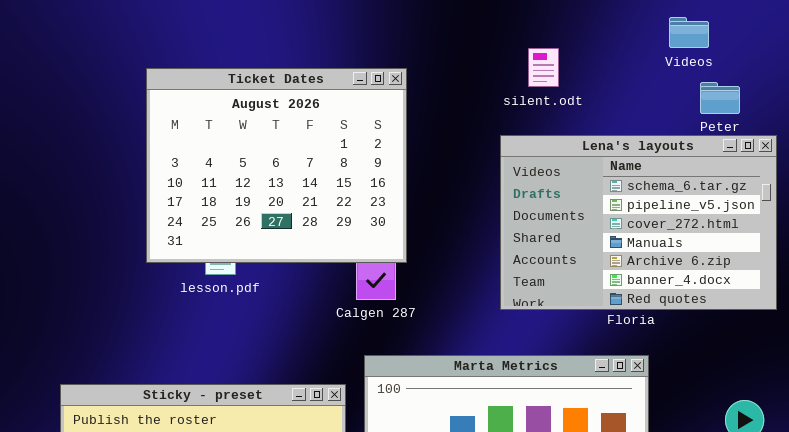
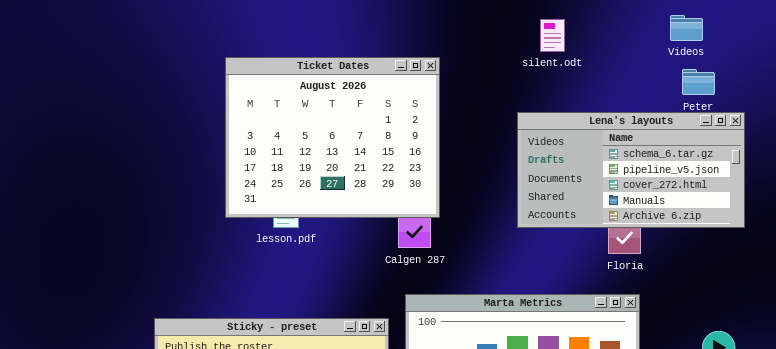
Videos: [669,17,709,48] -> [670,15,703,41], moved
silent.odt: [528,48,559,87] -> [540,19,565,52], moved
Lena's layouts: [500,135,777,310] -> [517,112,745,228], resized

